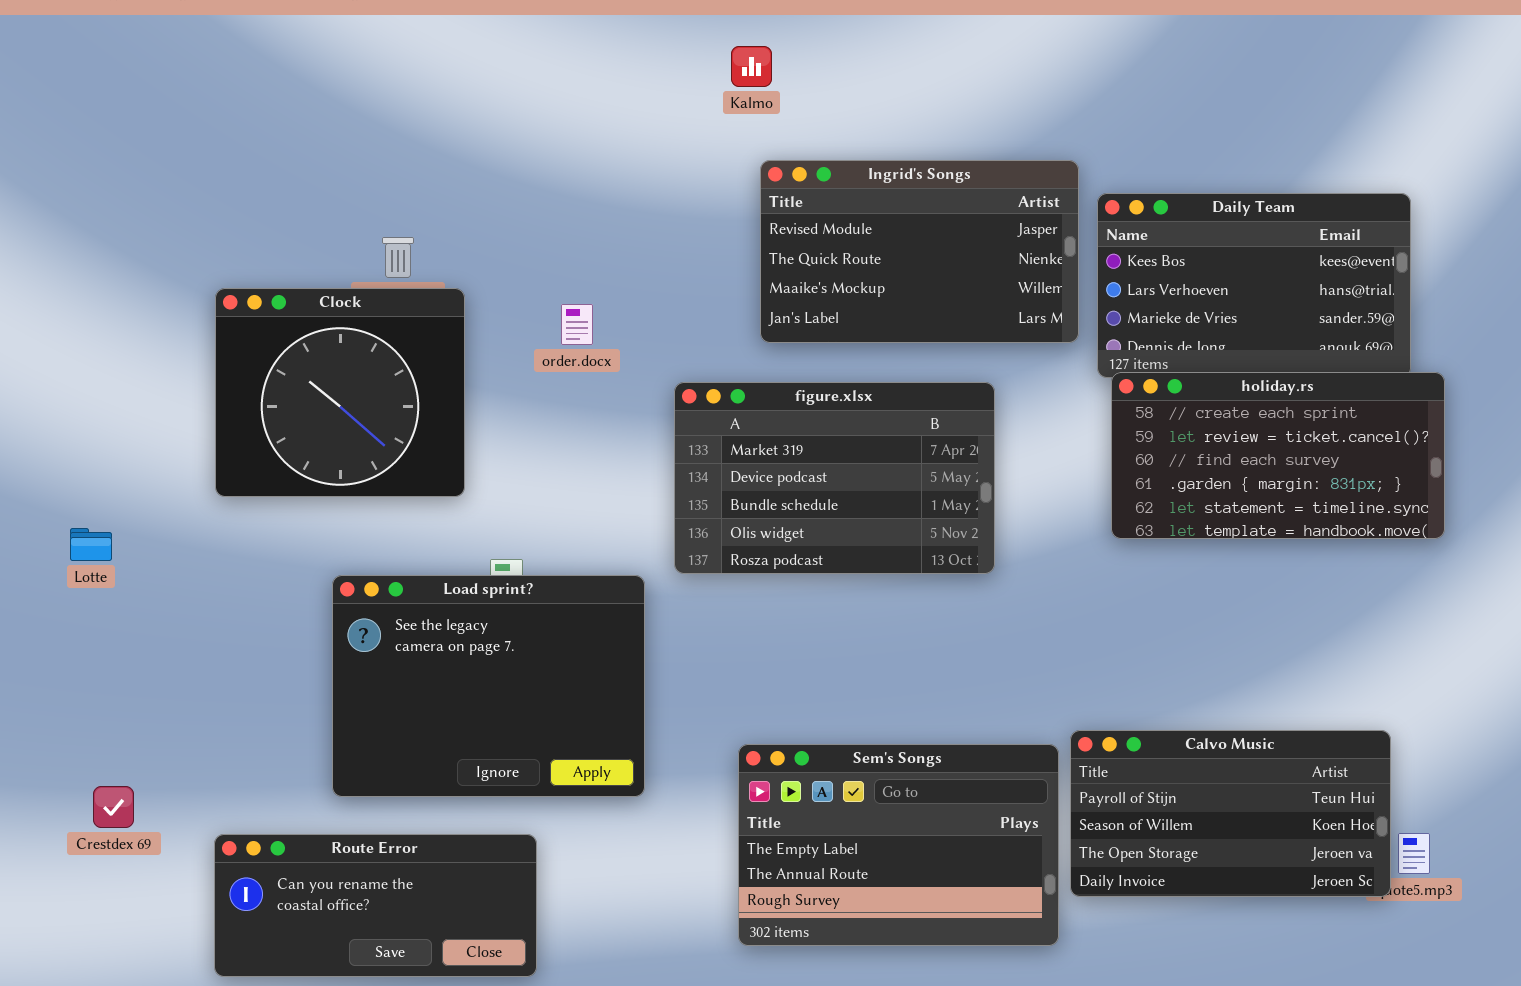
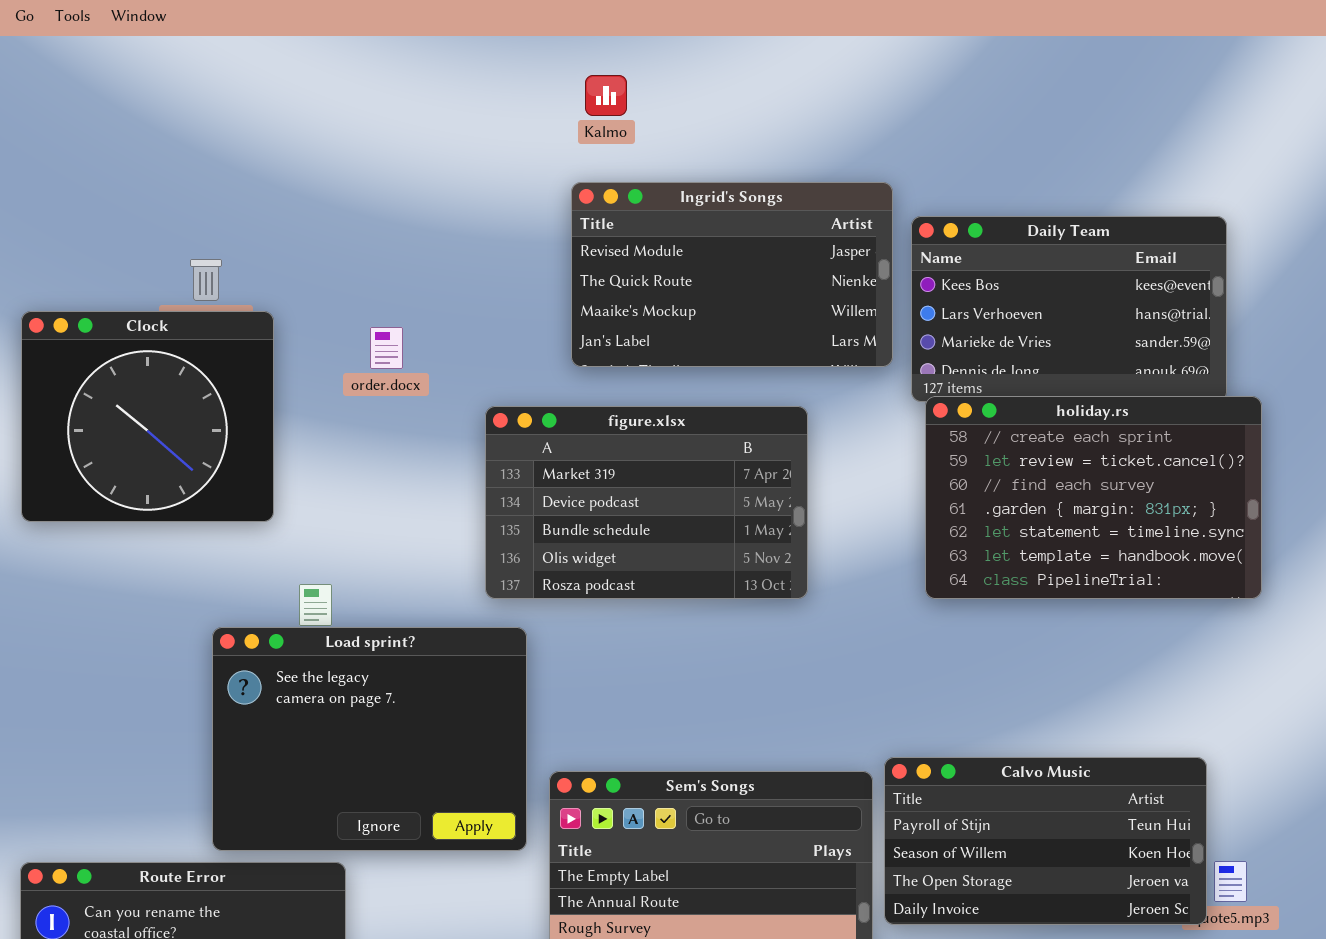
Kalmo: [731,46,772,87] -> [585,75,627,116], moved
holiday.rs: [1111,372,1445,539] -> [925,396,1262,599], resized
Load sprint?: [332,575,645,797] -> [212,627,527,851], moved

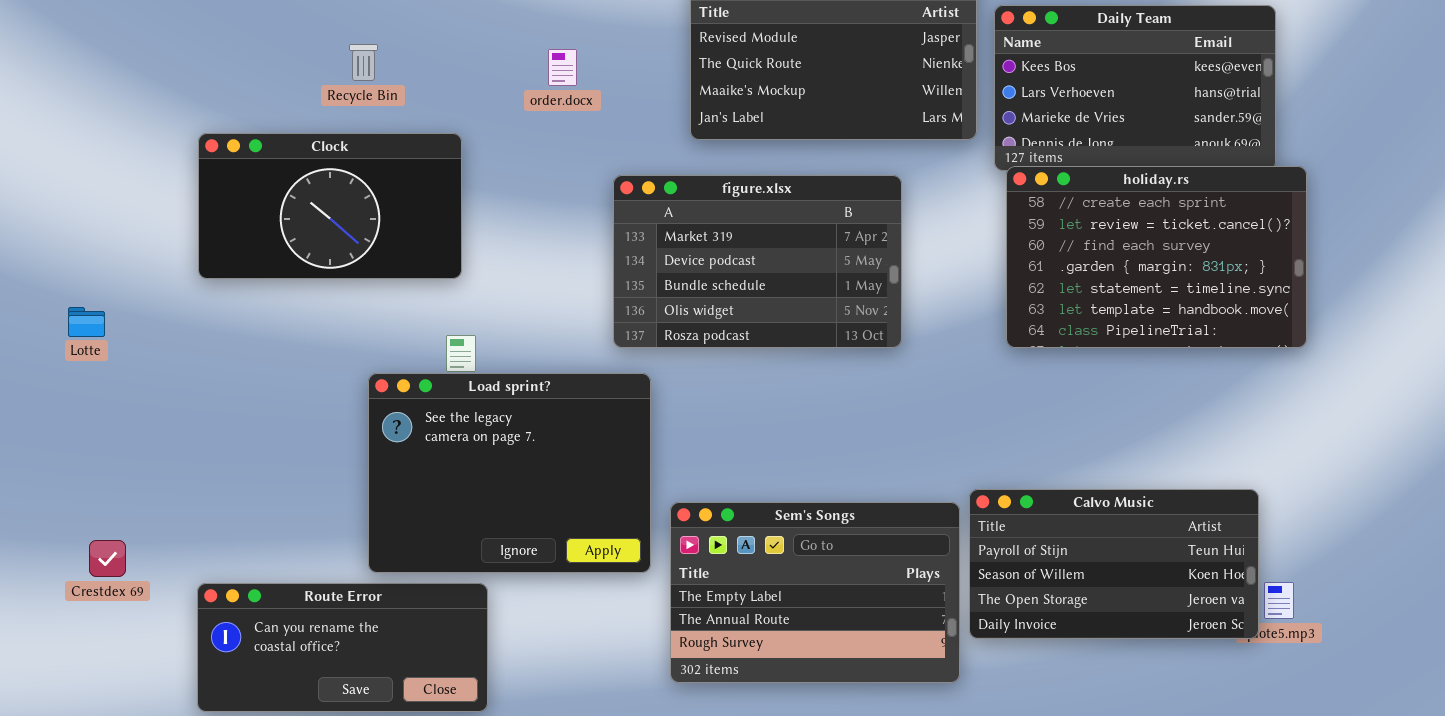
Clock: [21,311,274,522] -> [198,133,462,279], resized
order.docx: [370,327,403,369] -> [548,49,577,86], moved

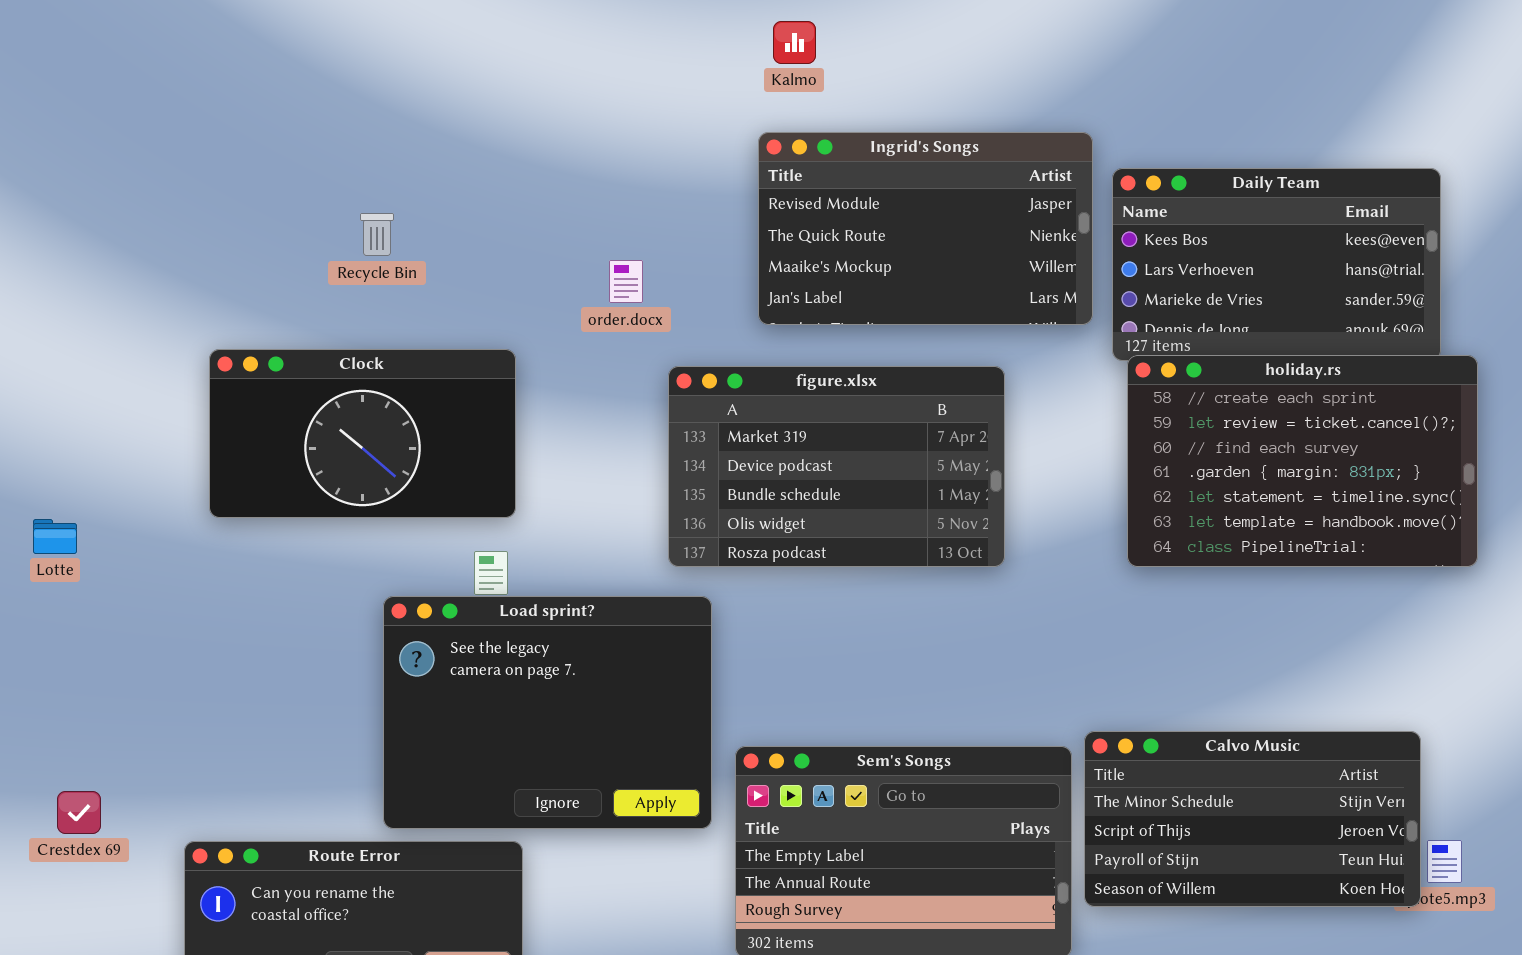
order.docx: [548,49,577,86] -> [609,260,643,303], moved
Clock: [198,133,462,279] -> [209,349,516,518], moved
Calvo Music: [969,489,1259,639] -> [1084,731,1421,907], scrolled up 2 rows

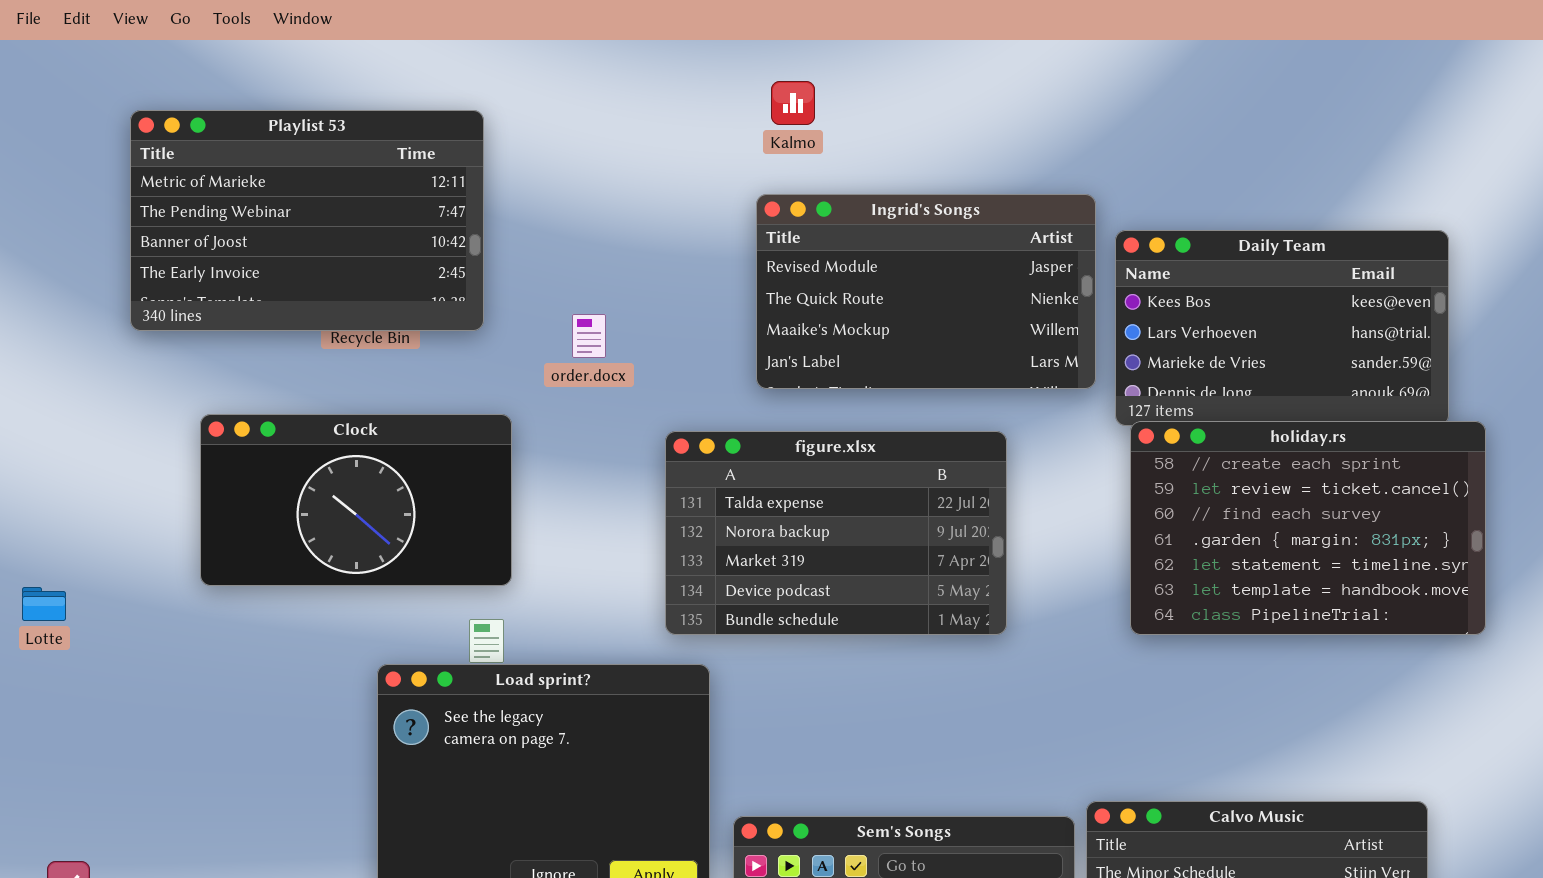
Playlist 53: none -> [130,110,484,331], opened
order.docx: [609,260,643,303] -> [572,314,606,358], moved
figure.xlsx: [668,366,1005,567] -> [665,431,1007,635], scrolled up 2 rows

